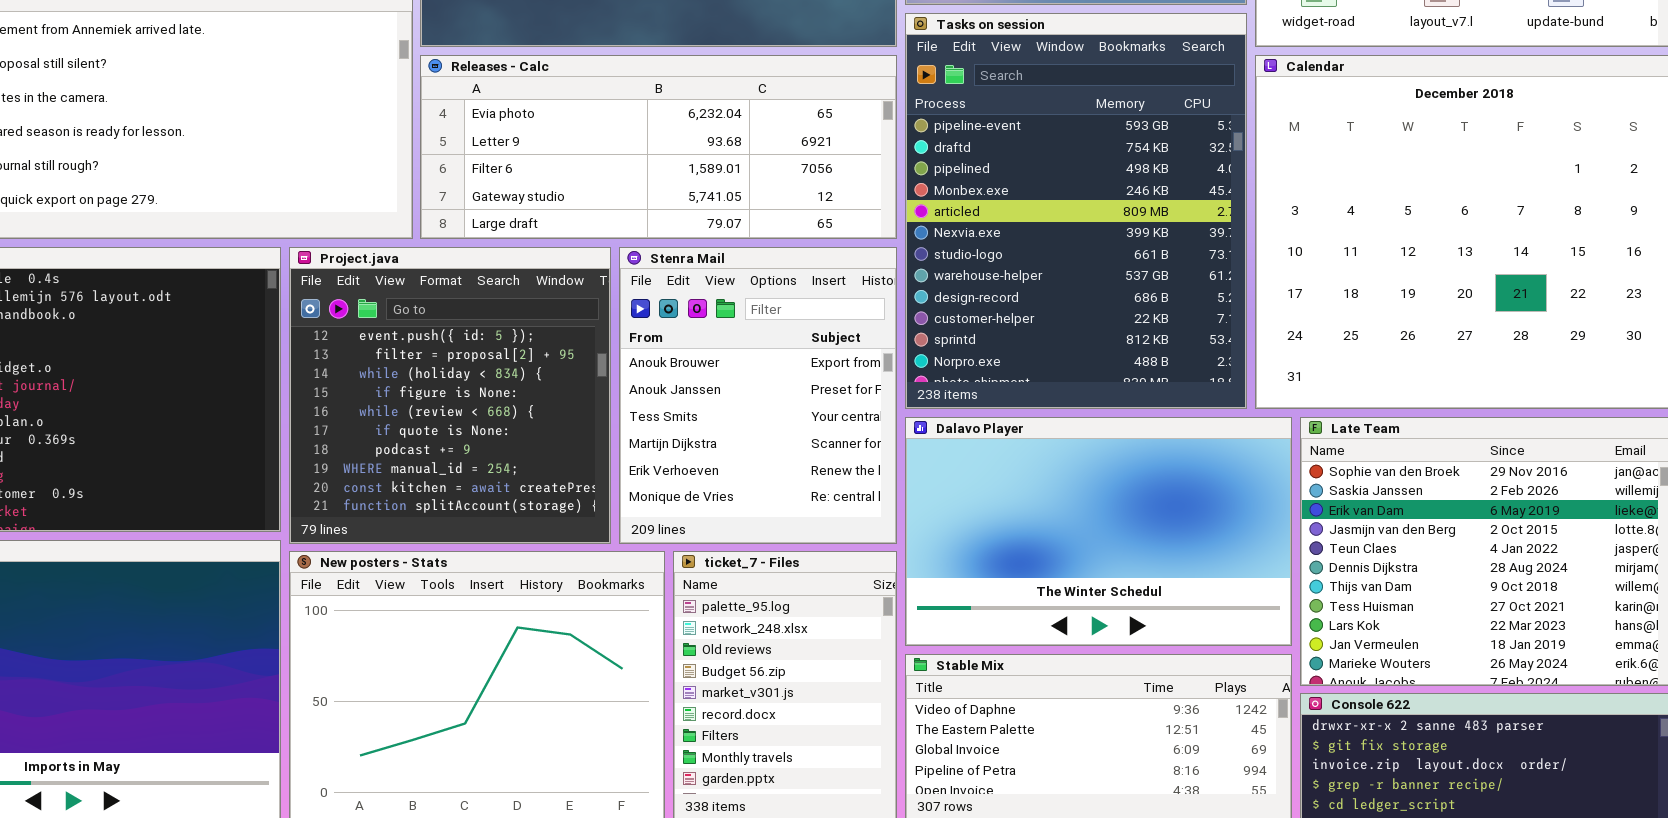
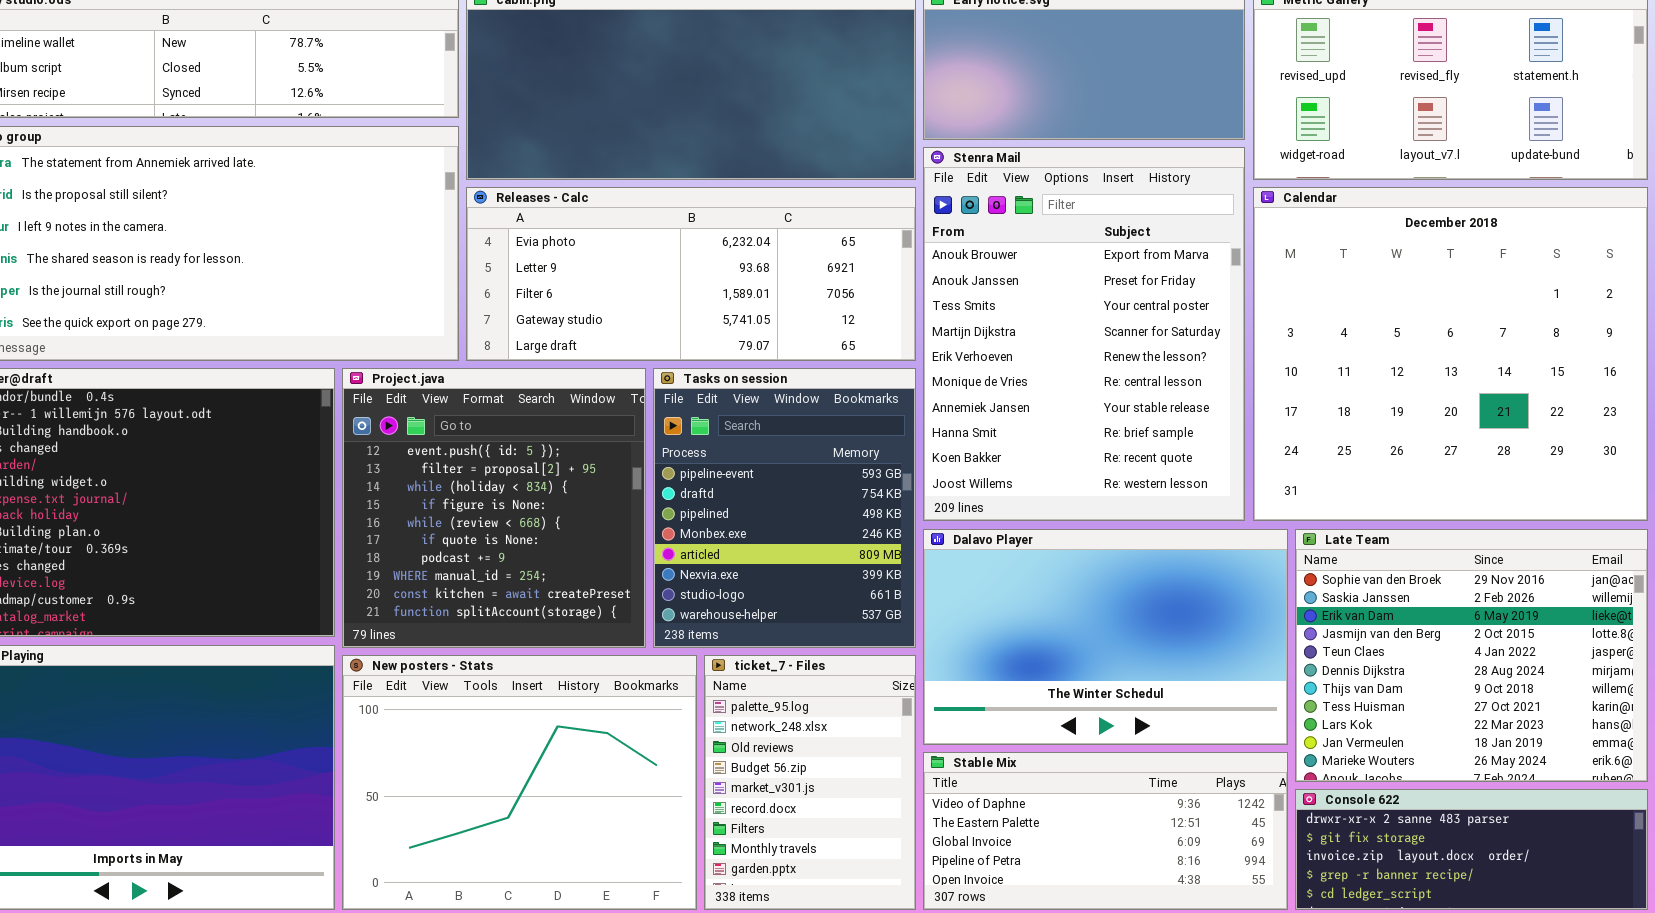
Tasks on session: [905,13,1247,409] -> [653,368,916,648], moved, resized
Stenra Mail: [619,247,897,544] -> [923,147,1245,521], moved, resized

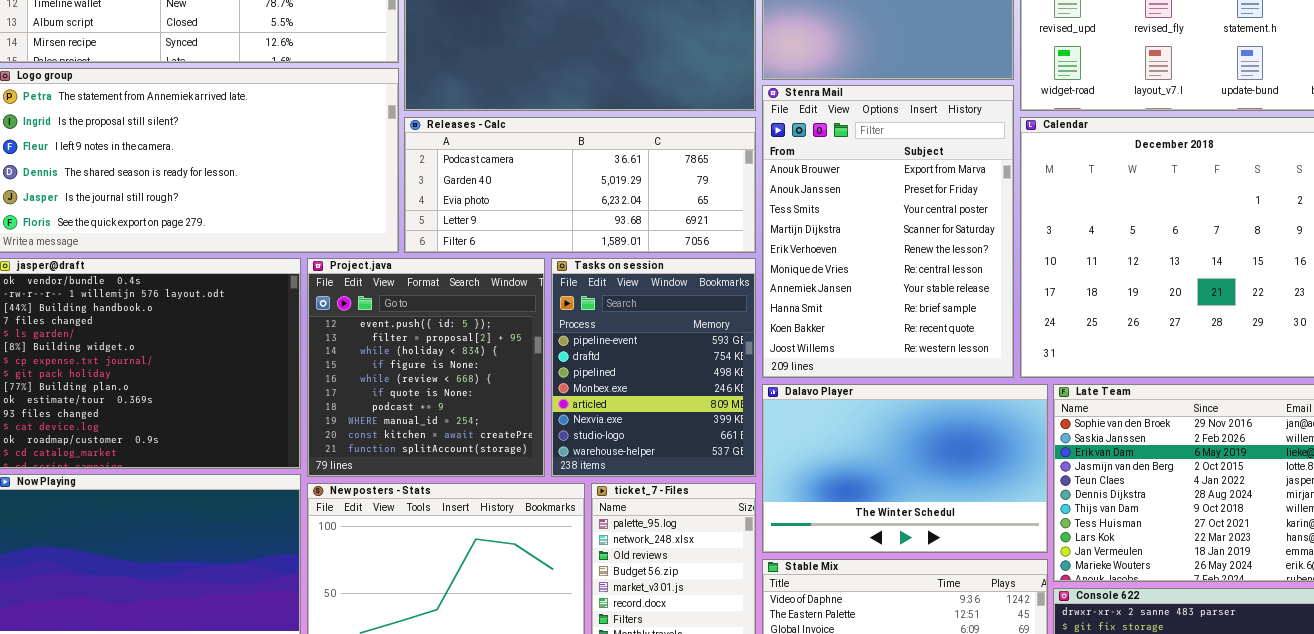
Releases - Calc: [466,187,916,361] -> [404,117,756,253], scrolled up 2 rows

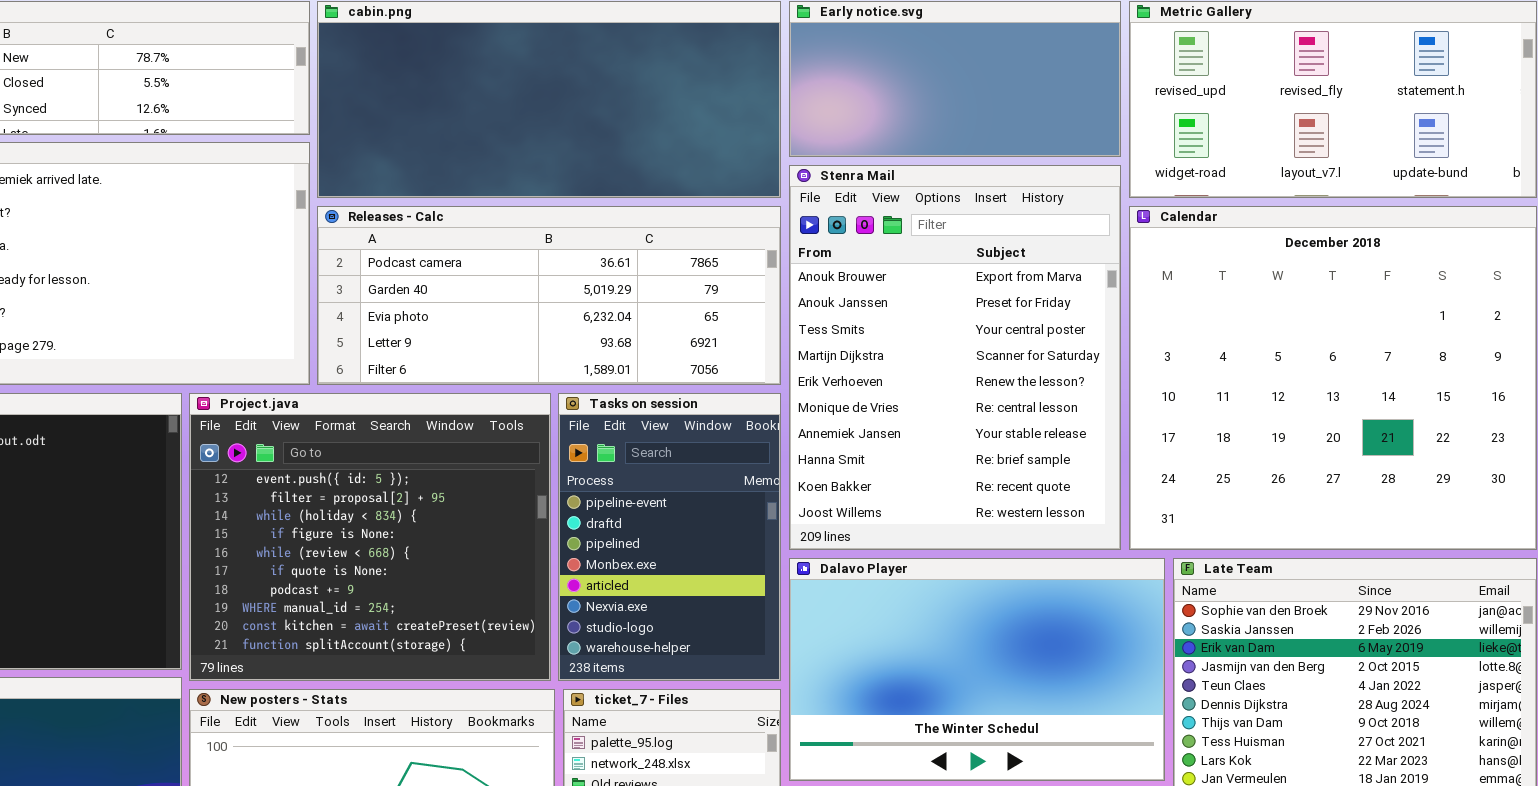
Project.java: [307,258,545,477] -> [189,393,551,681], resized
Tasks on session: [551,258,756,477] -> [558,393,781,681], resized

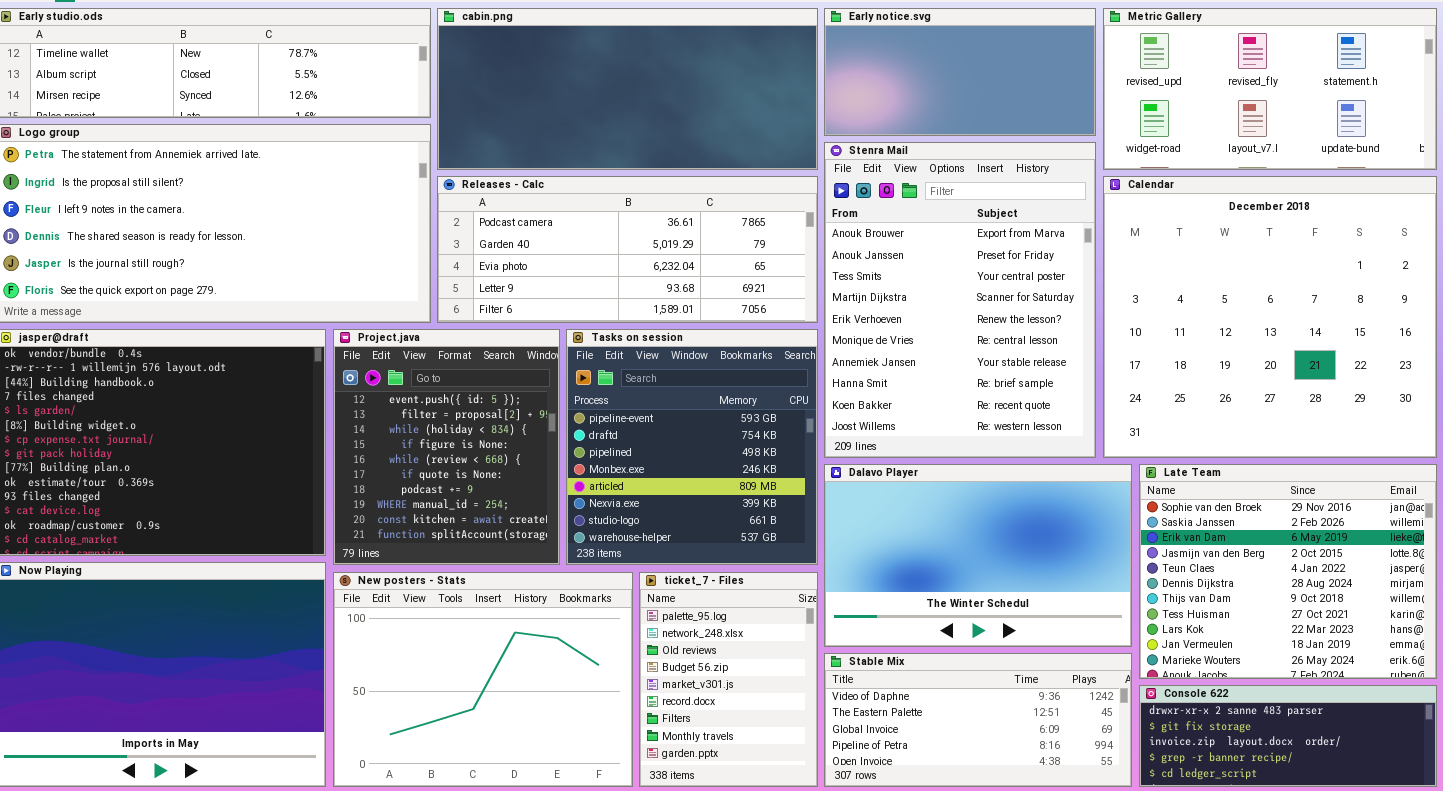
Project.java: [189,393,551,681] -> [333,329,560,565], resized
Tasks on session: [558,393,781,681] -> [566,329,818,565], resized

